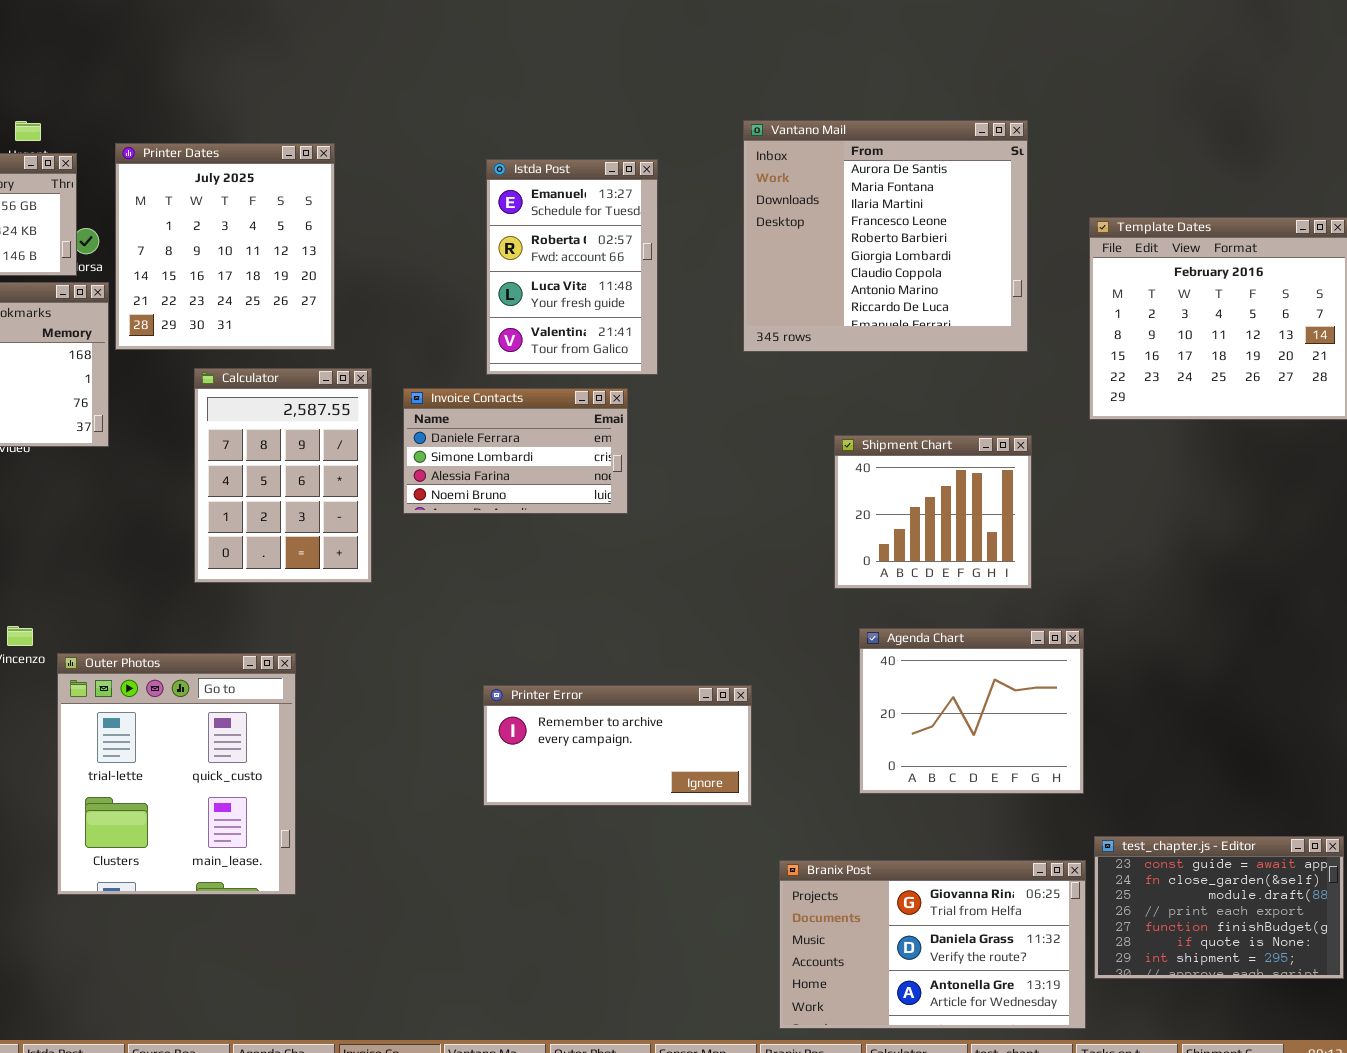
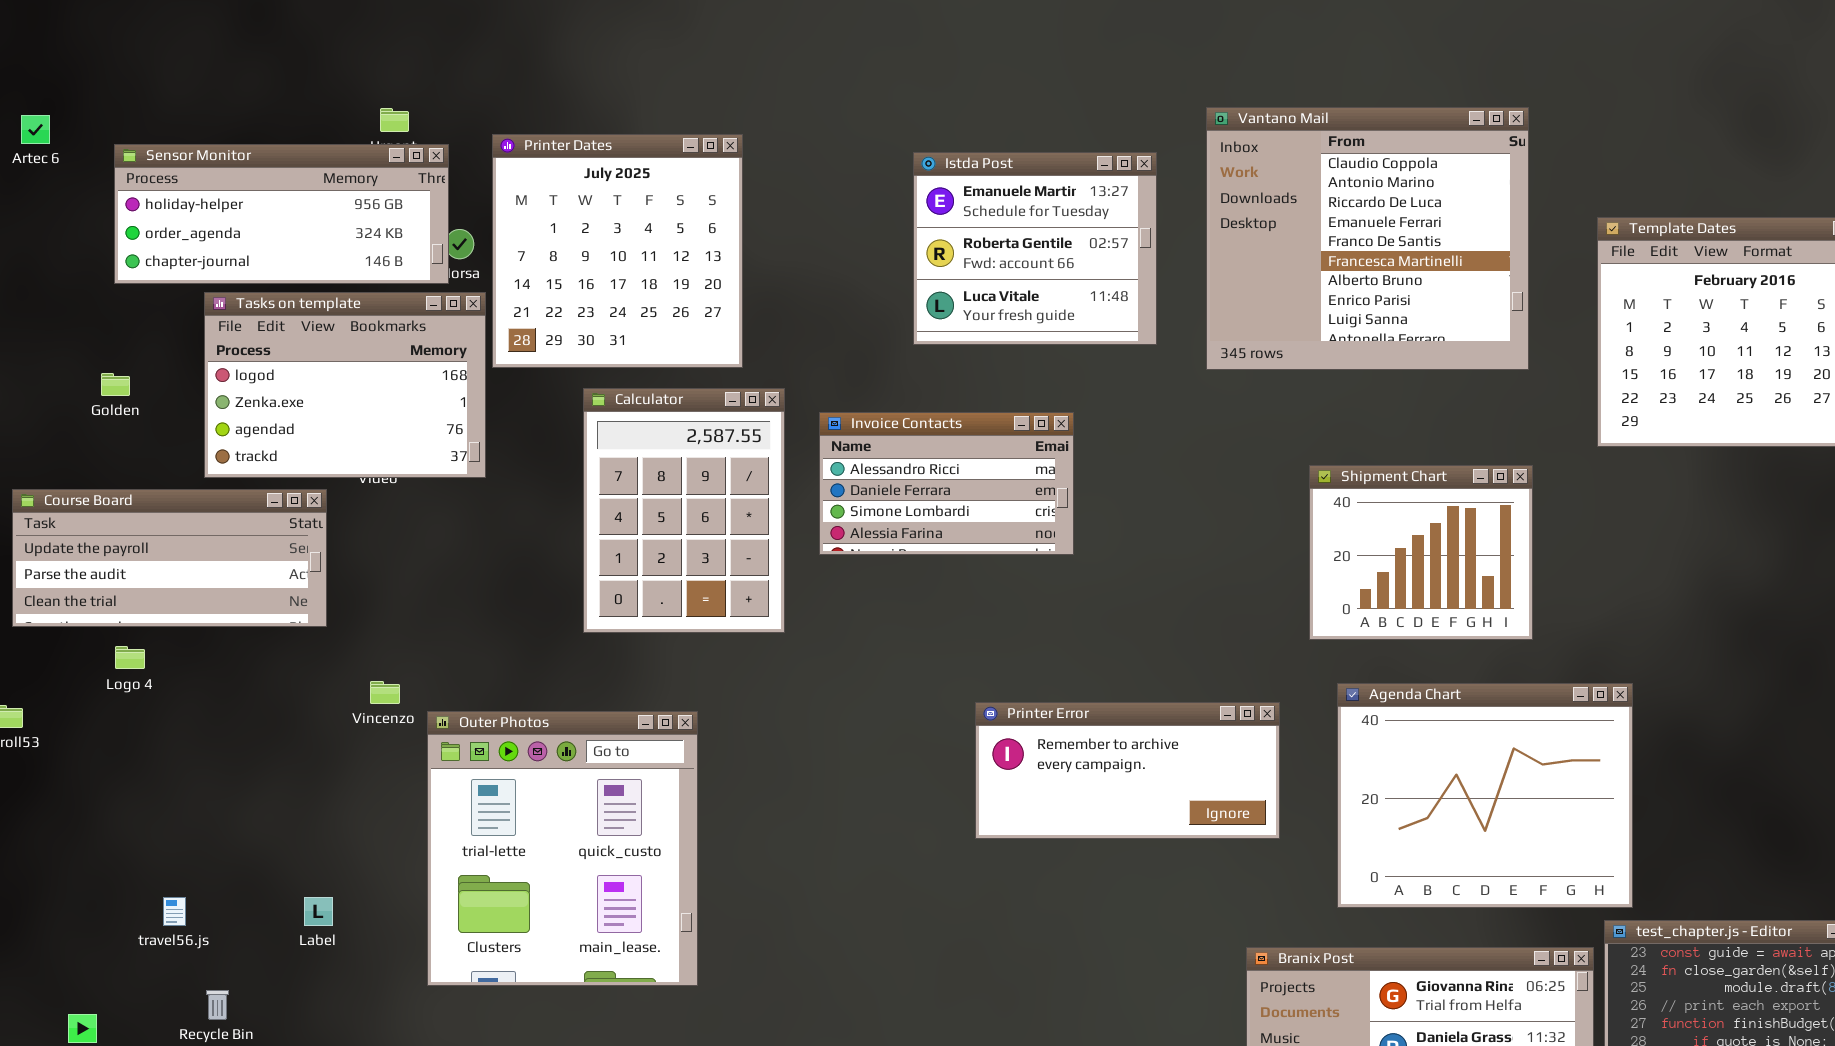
Vantano Mail: [743,120,1028,352] -> [1206,107,1529,370], scrolled down 6 rows
Istda Post: [486,159,658,375] -> [913,152,1157,345], resized
Invoice Contacts: [403,388,628,514] -> [819,412,1074,555], scrolled up 1 row
Agenda Chart: [859,628,1084,794] -> [1337,683,1633,908], resized
Printer Error: [483,685,752,806] -> [975,702,1280,839], moved

